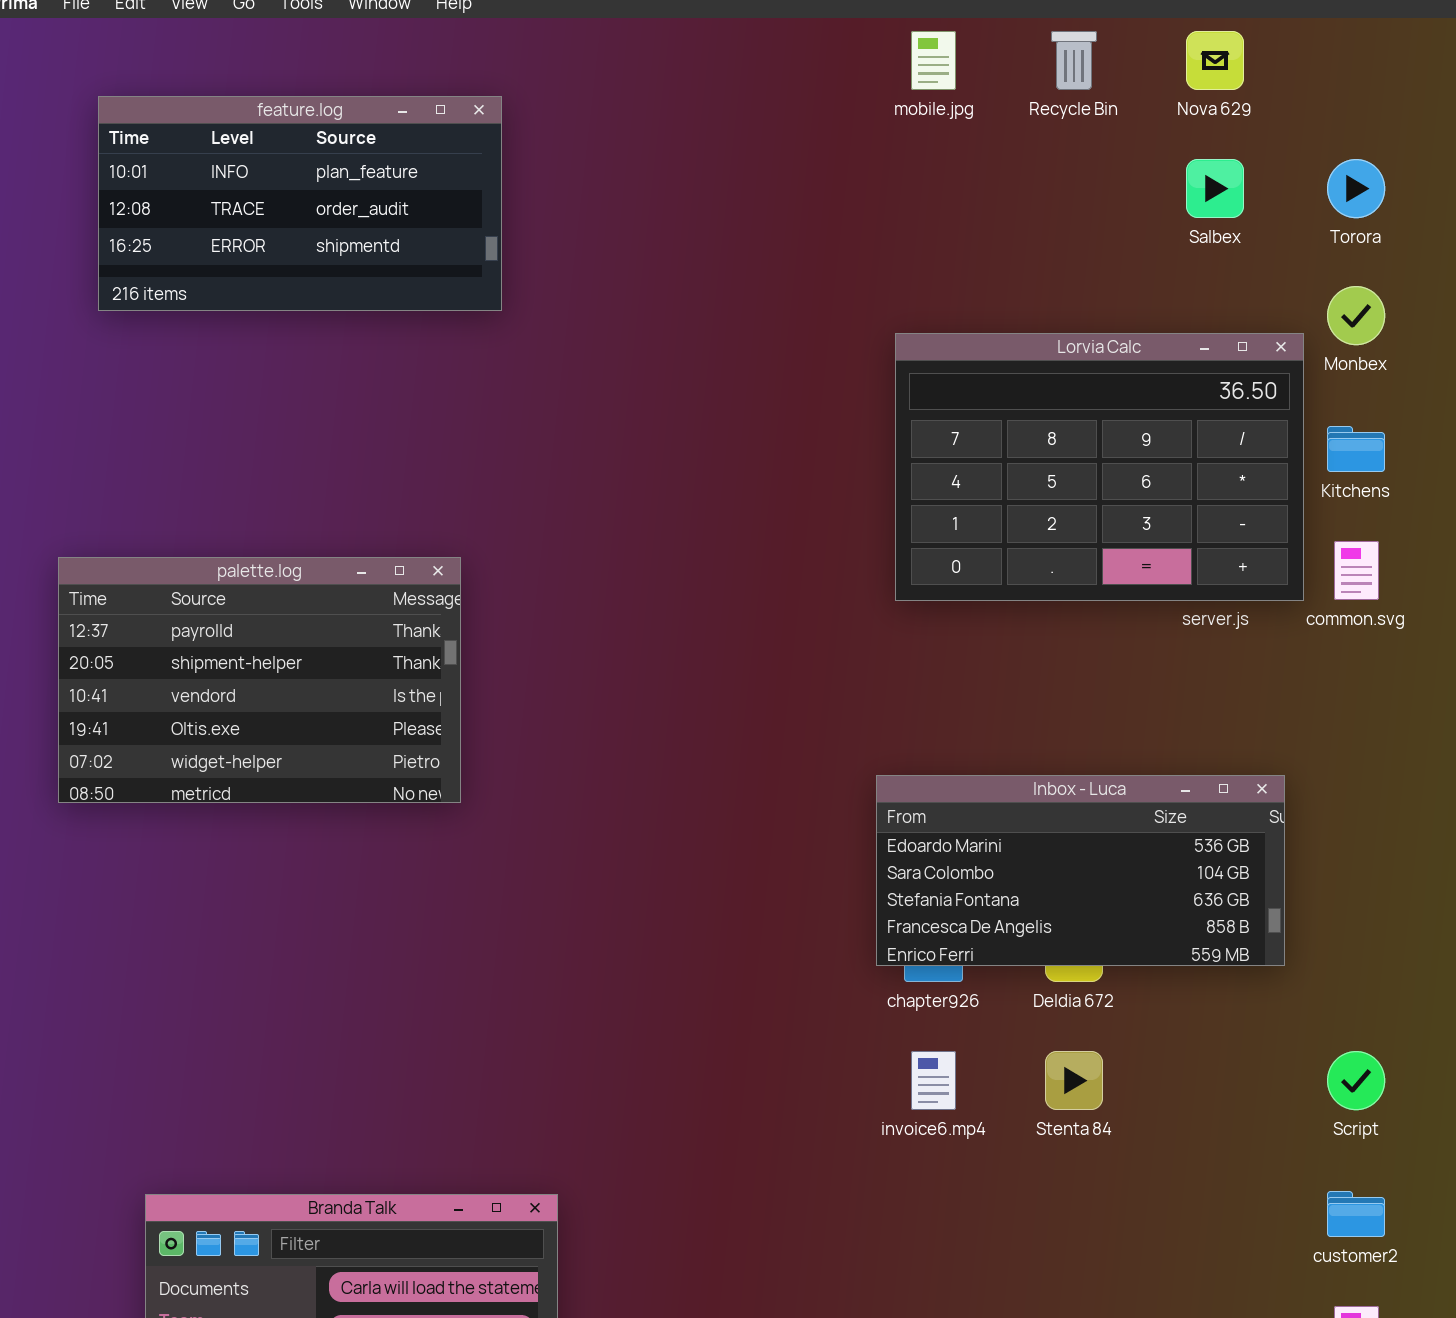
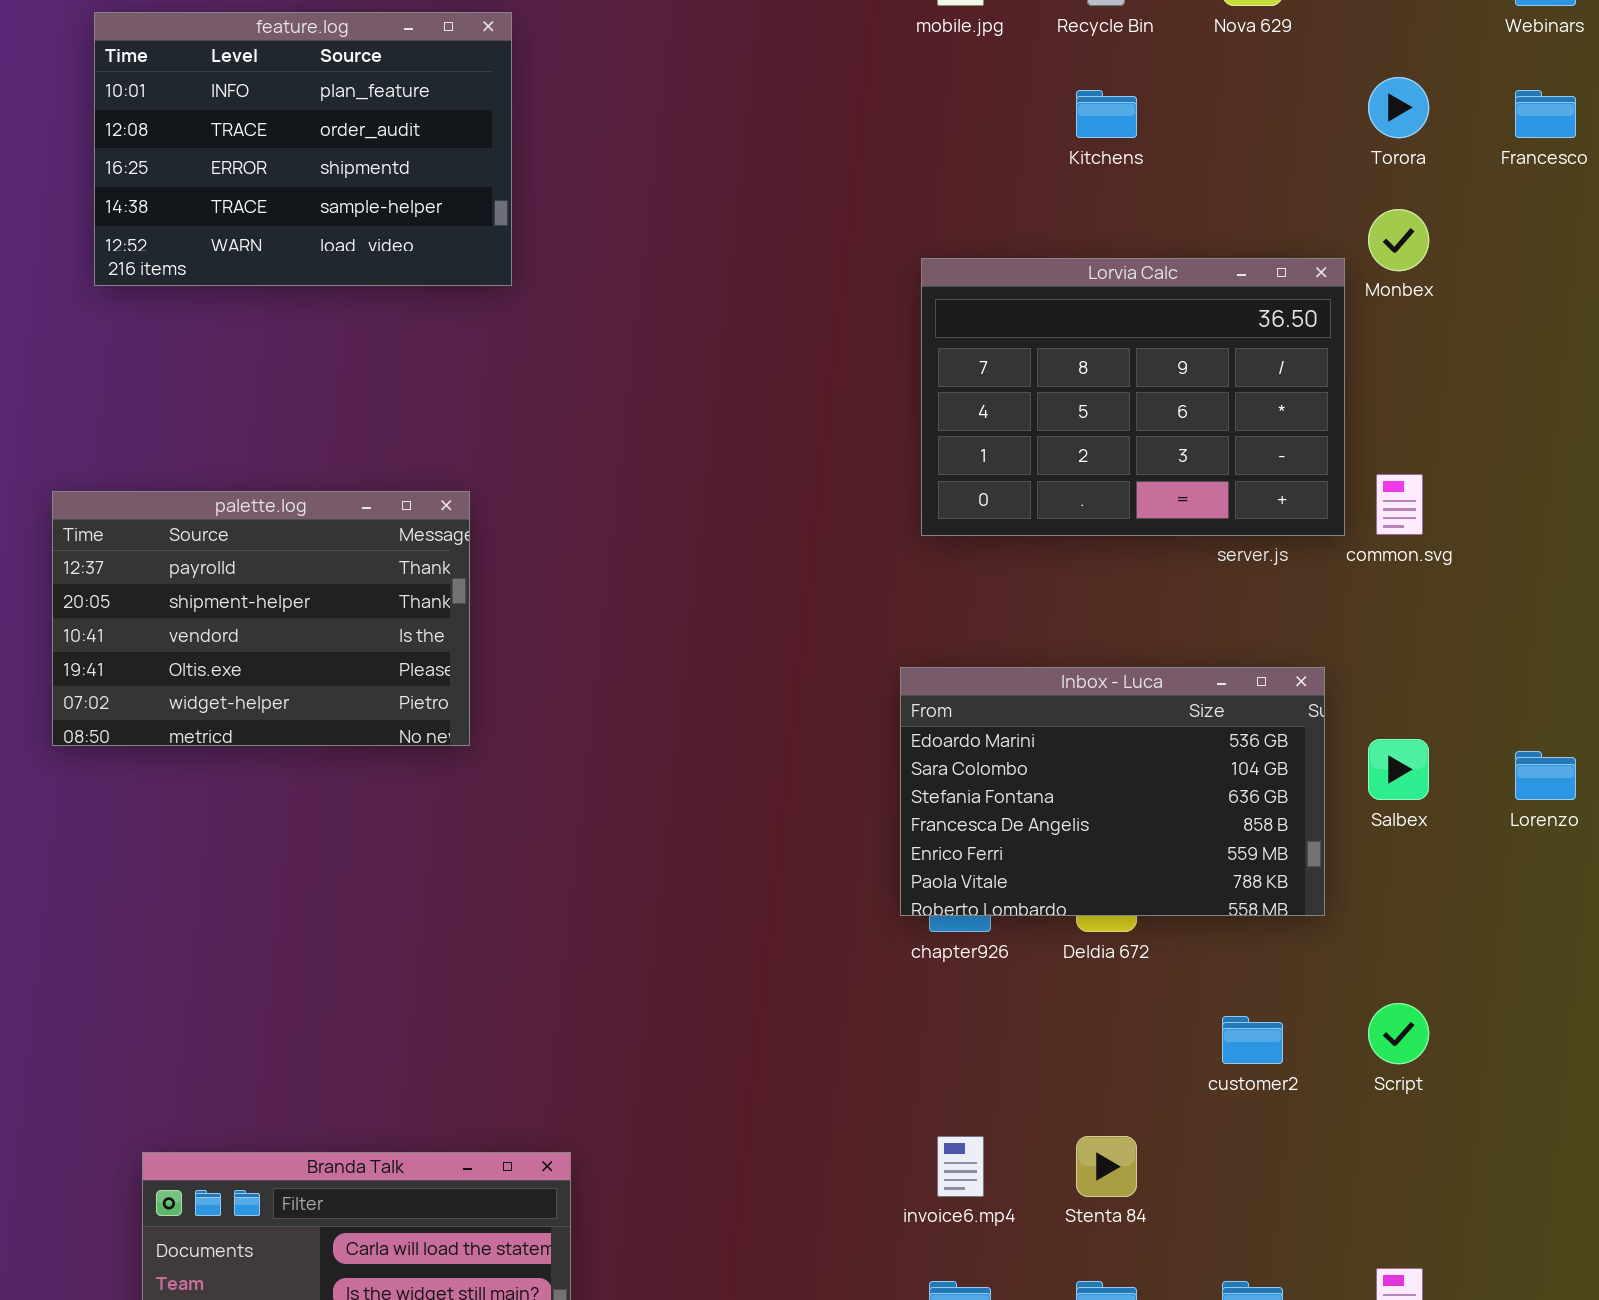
feature.log: [98,96,502,311] -> [94,12,512,286], resized
Salbex: [1186,159,1244,218] -> [1368,739,1429,800], moved
Kitchens: [1327,426,1385,472] -> [1076,90,1137,138], moved
Inbox - Luca: [876,775,1285,966] -> [900,667,1325,916], resized
invoice6.mp4: [911,1051,956,1110] -> [937,1136,984,1197], moved
Stenta 84: [1045,1051,1103,1110] -> [1076,1136,1137,1197], moved
customer2: [1327,1191,1385,1237] -> [1222,1016,1283,1064], moved

